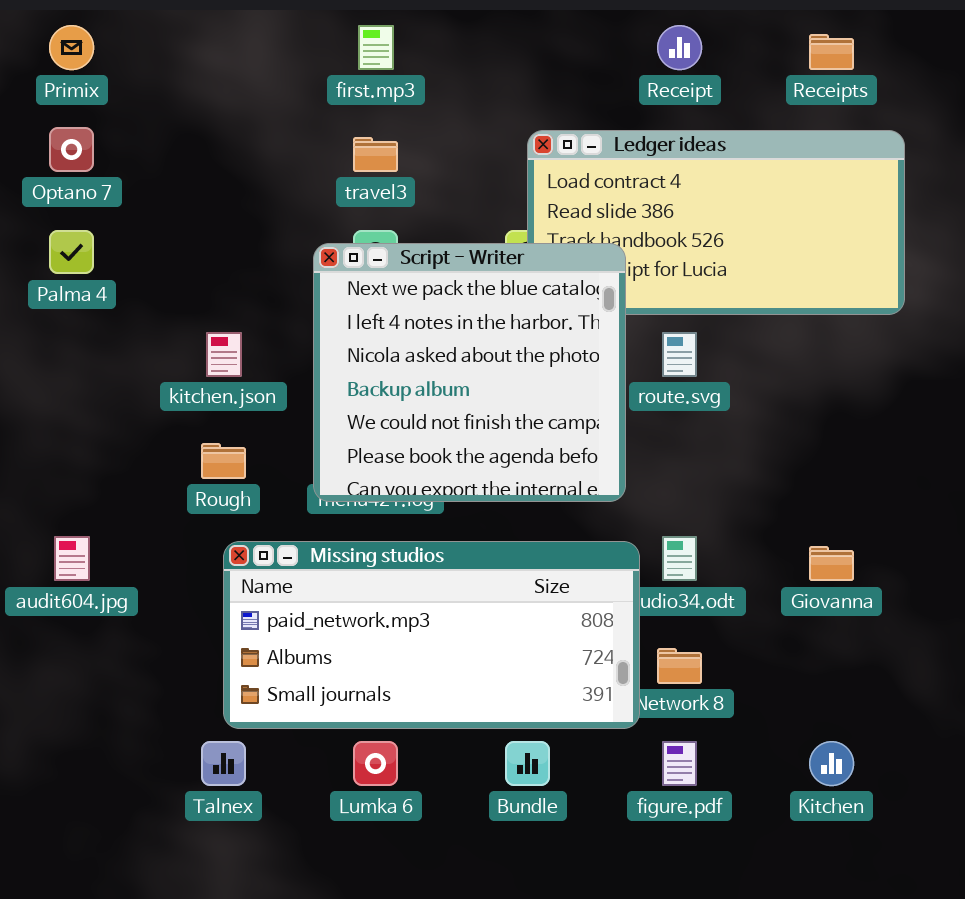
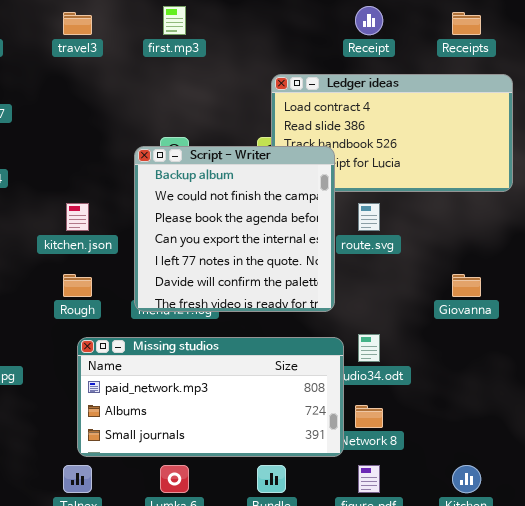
travel3: [353,137,398,172] -> [63,12,92,35], moved
Script - Writer: [313,243,626,502] -> [134,146,335,312], scrolled down 3 rows
Giovanna: [809,546,854,581] -> [452,274,481,297], moved

